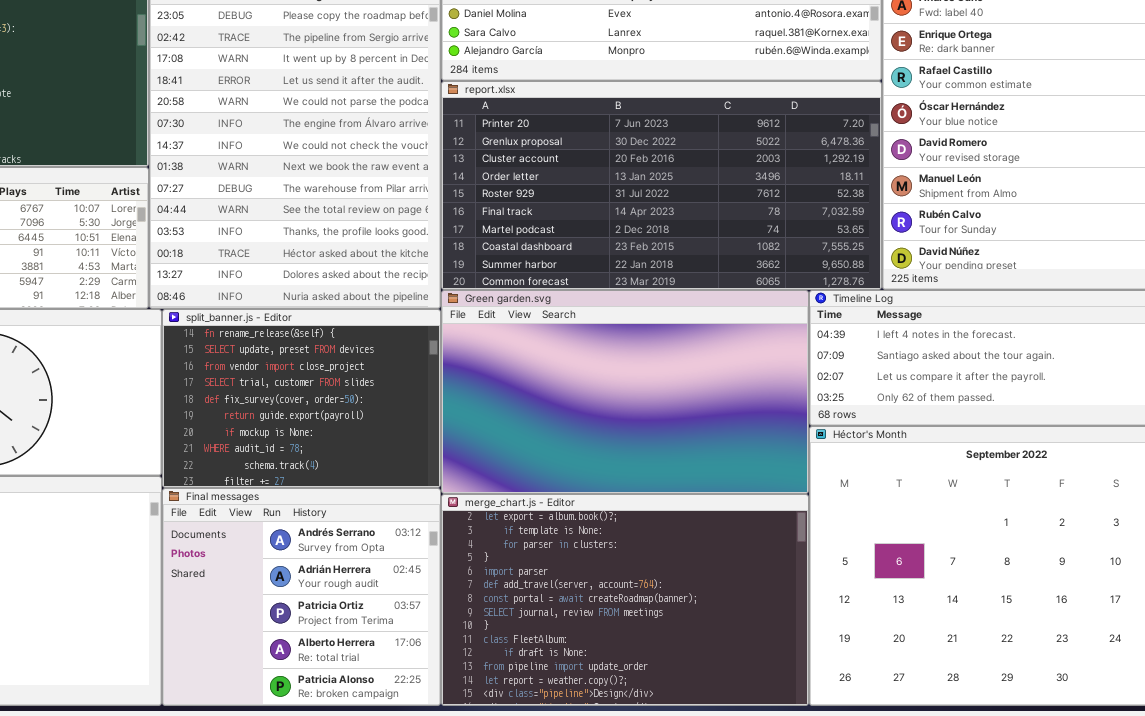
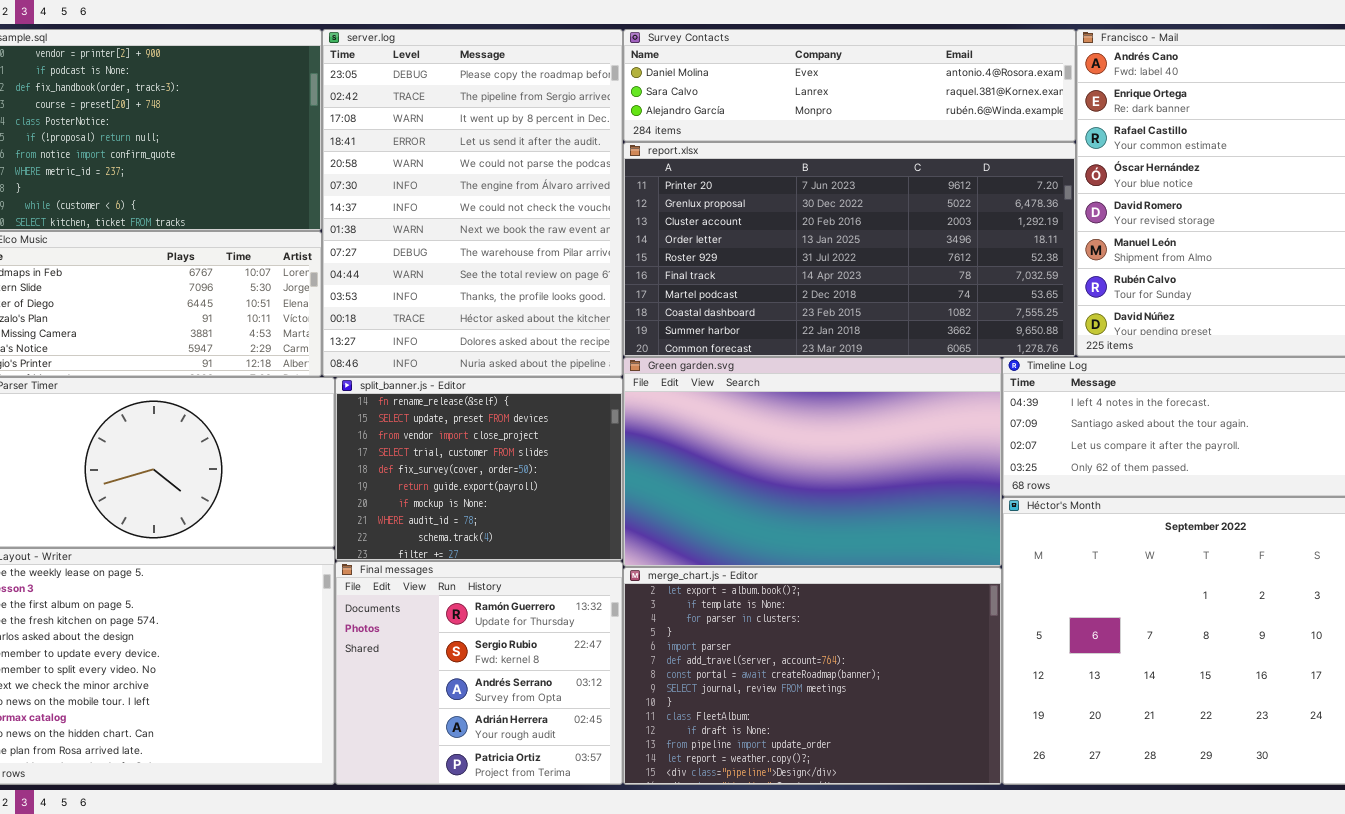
Final messages: [162,488,441,706] -> [335,561,623,785], scrolled up 2 rows

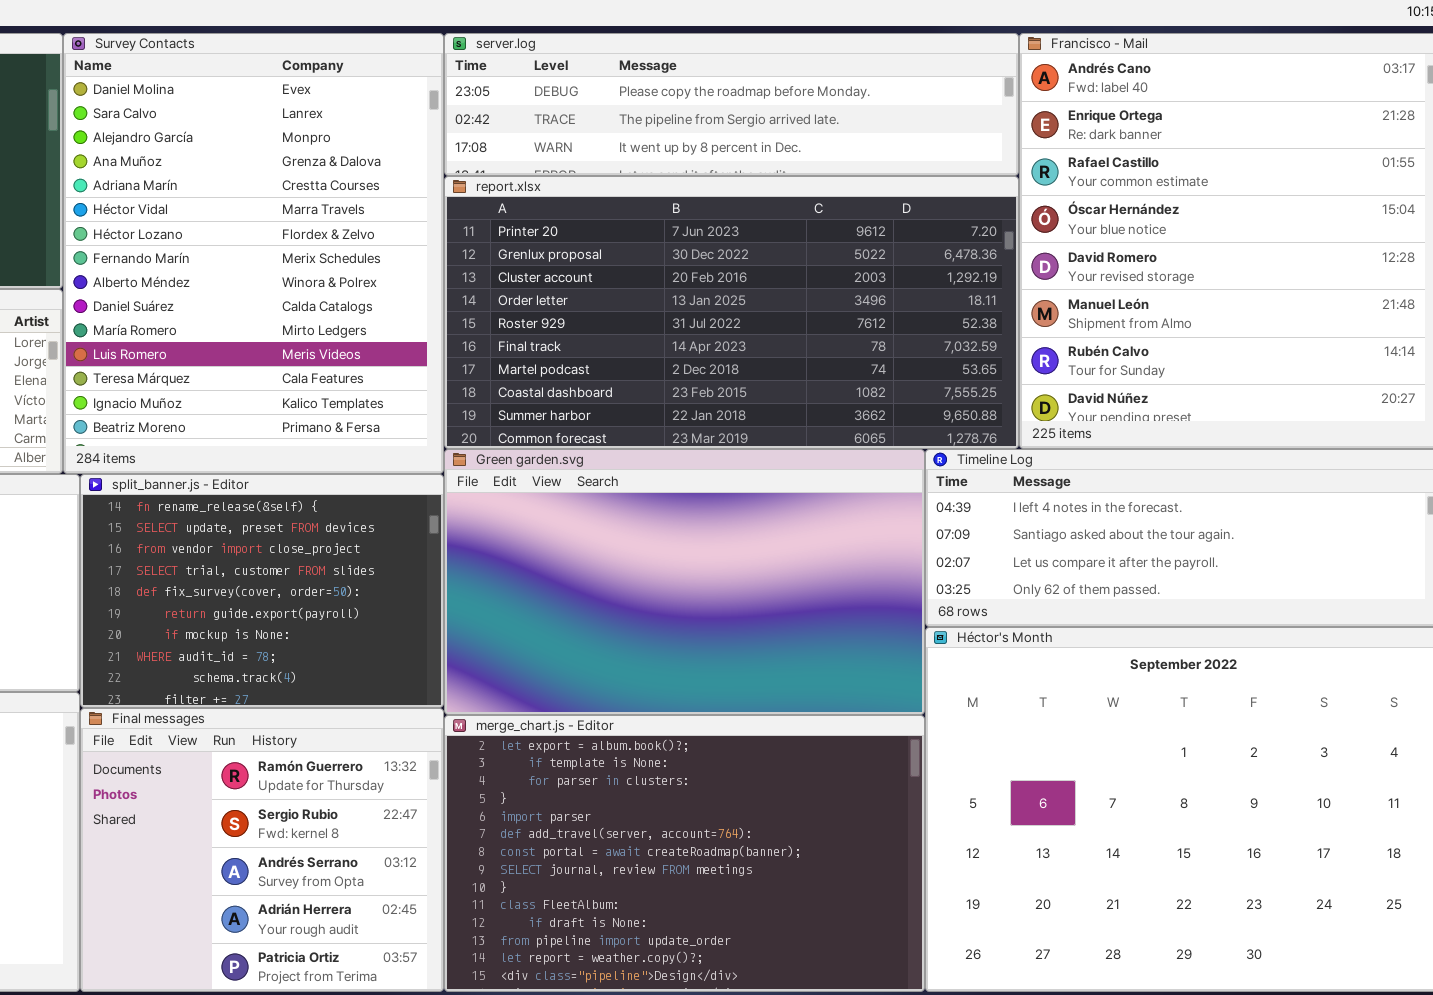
server.log: [322,29,623,377] -> [444,33,1019,176], moved, resized
Survey Contacts: [623,29,1076,142] -> [63,33,444,474], moved, resized

